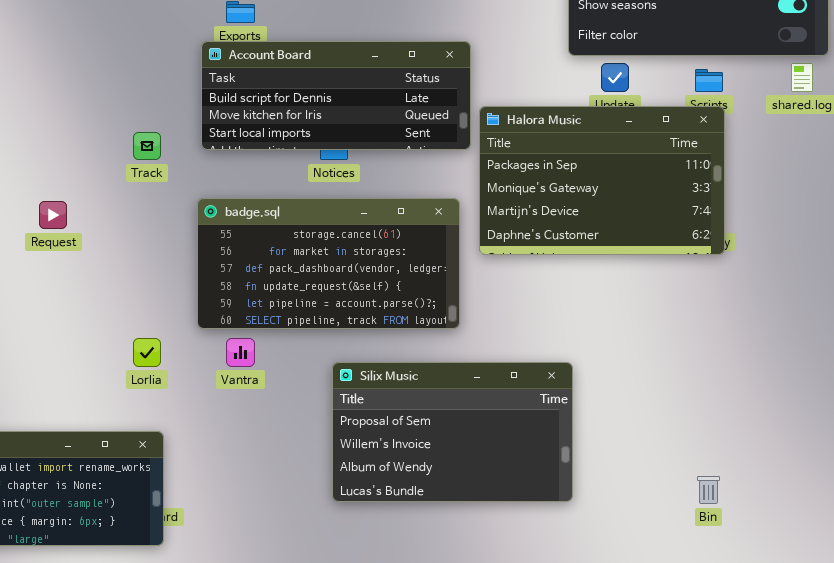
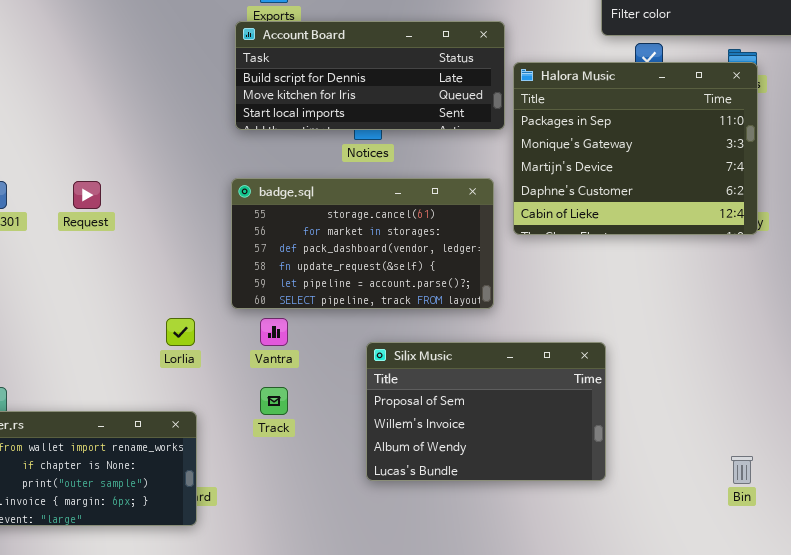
Halora Music: [479,106,725,255] -> [513,62,758,235], resized
Track: [133,132,161,160] -> [260,387,288,415], moved

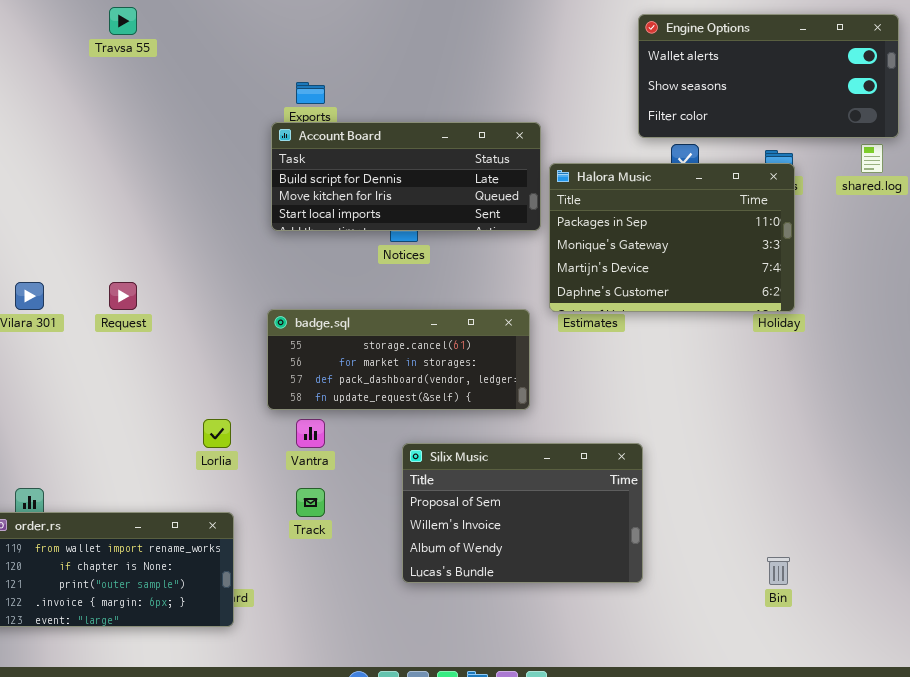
Halora Music: [513,62,758,235] -> [549,163,795,312], resized
badge.sql: [231,178,494,309] -> [267,309,530,410], resized

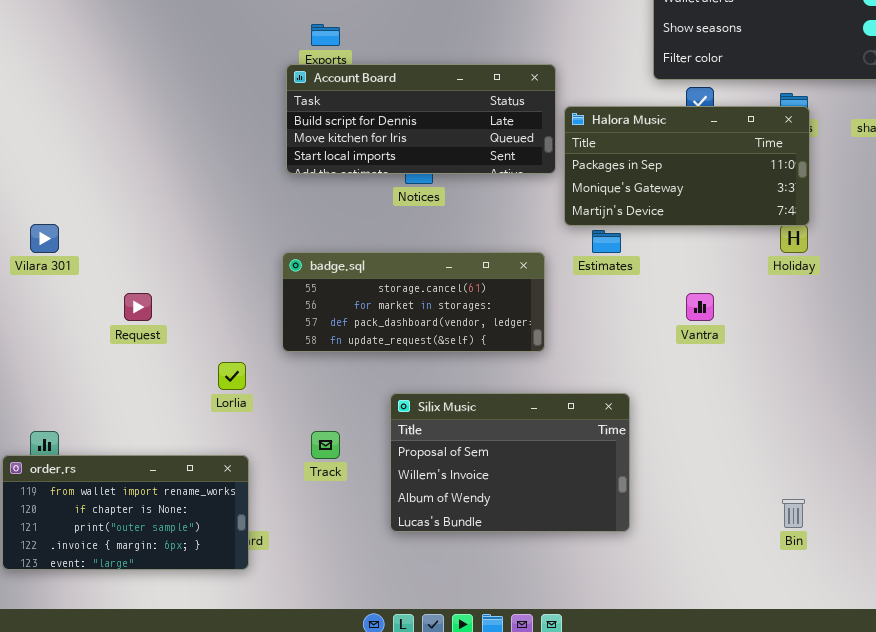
Halora Music: [549,163,795,312] -> [564,106,810,226], resized
Request: [109,282,137,310] -> [124,293,152,321], moved
Vantra: [296,419,325,448] -> [686,293,714,321], moved
Silix Music: [402,443,643,583] -> [390,393,630,532], moved

